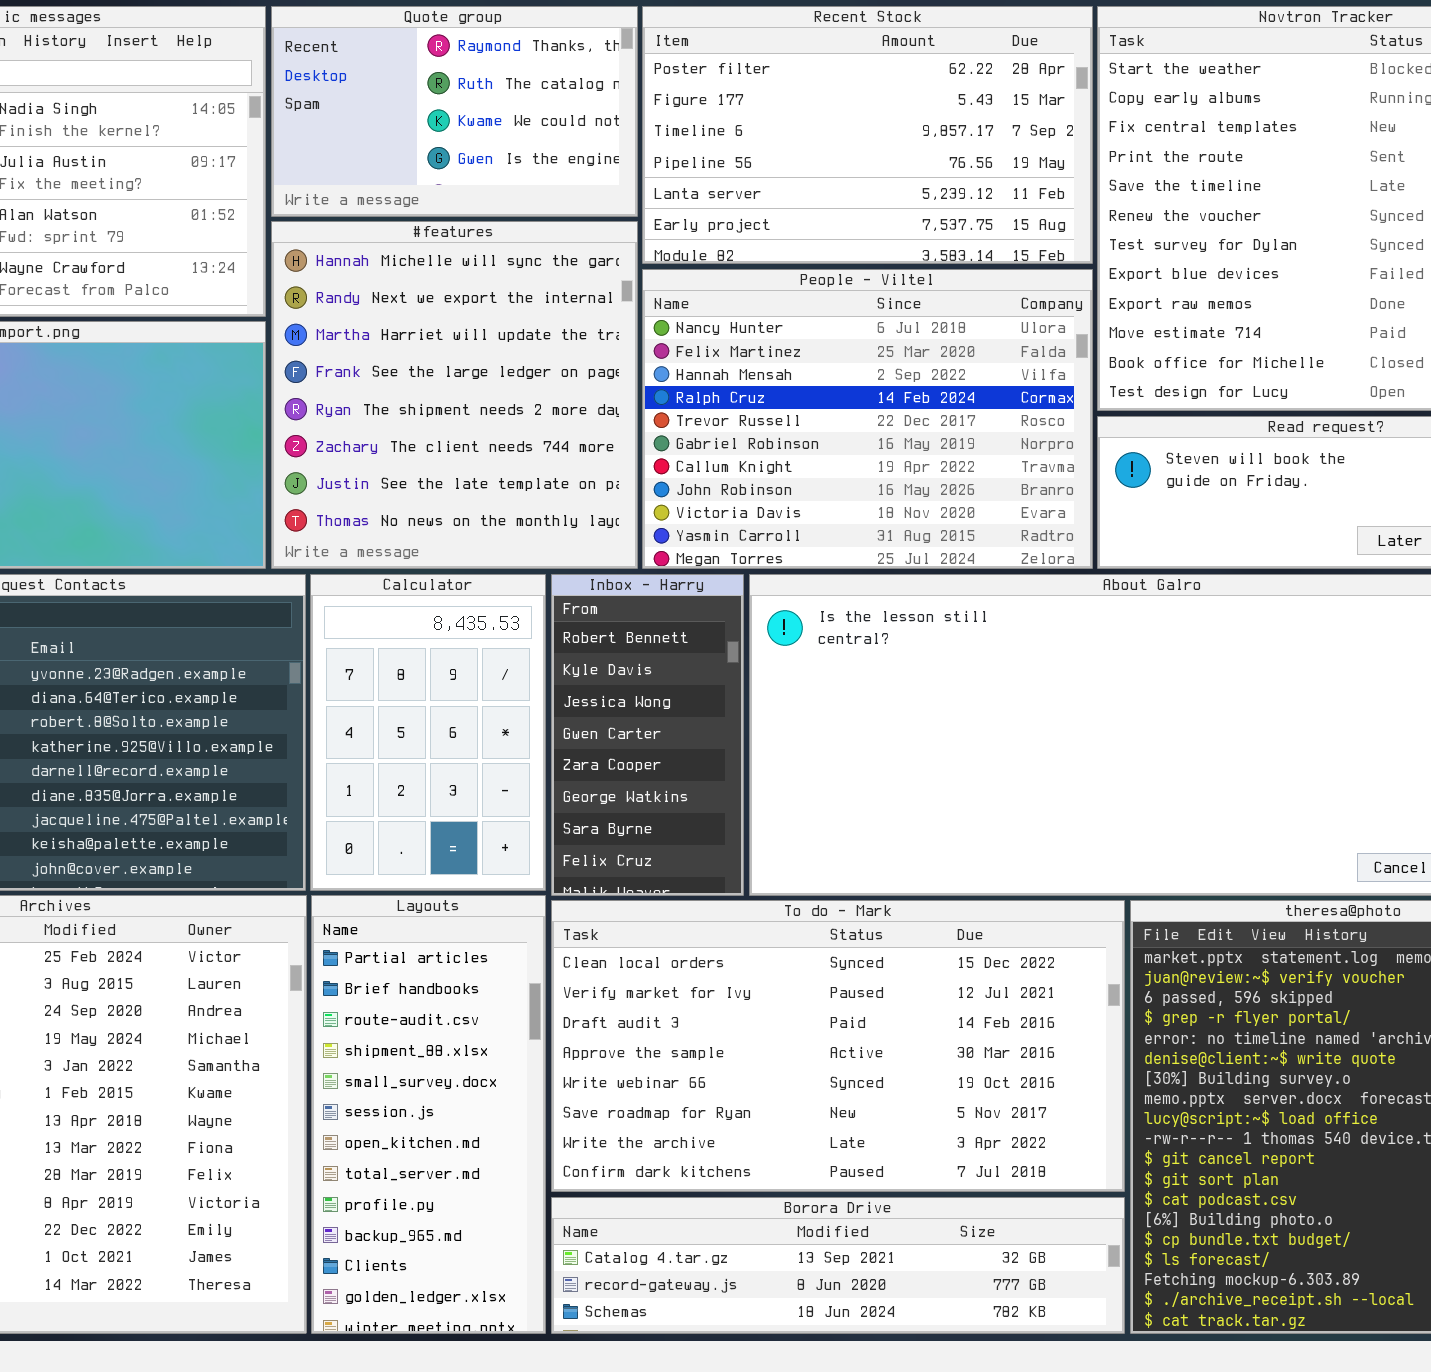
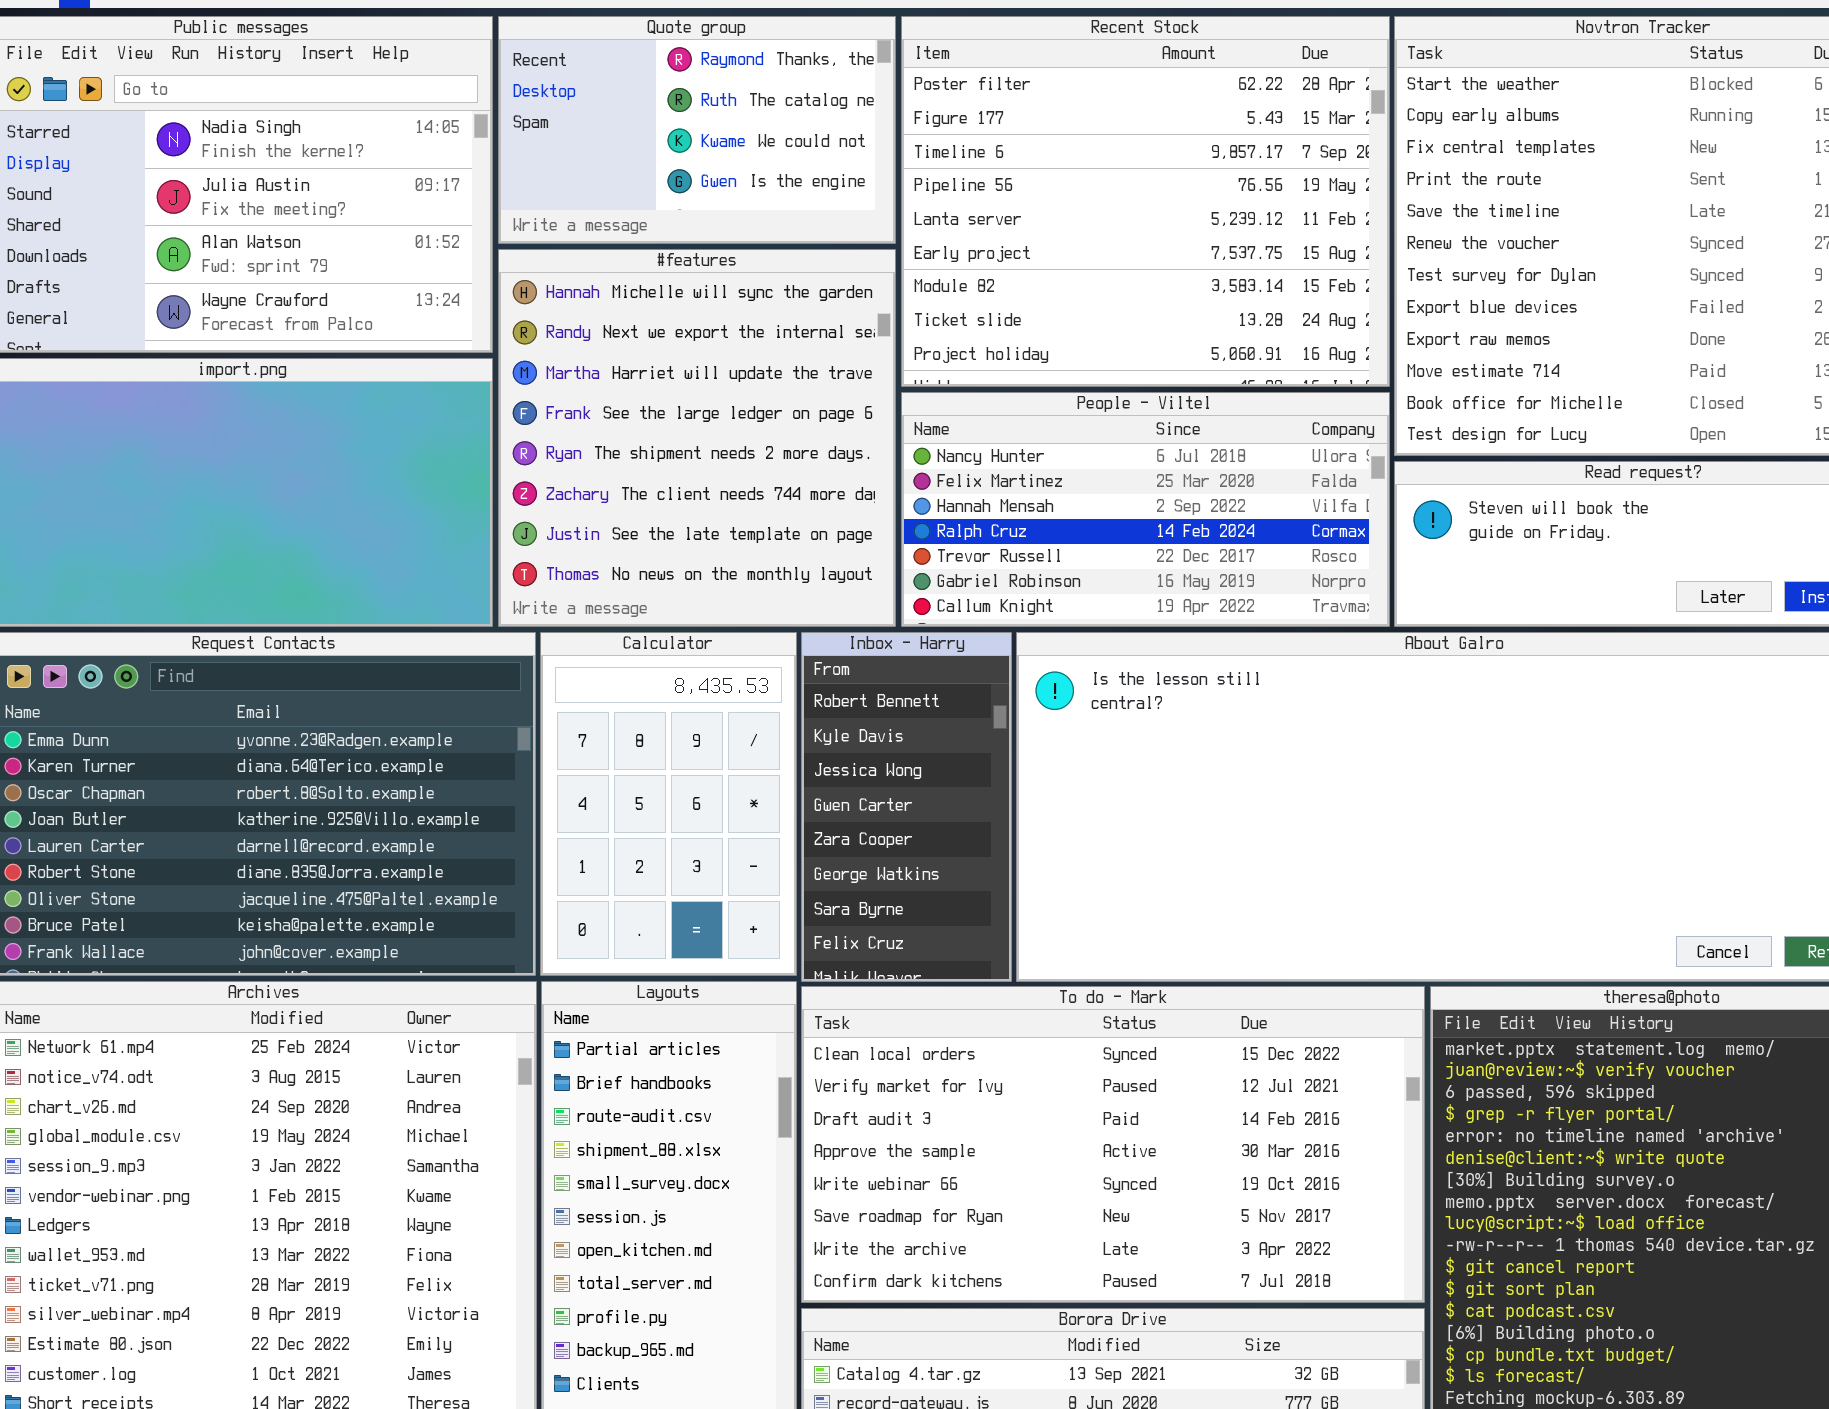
Recent Stock: [642,6,1093,264] -> [901,16,1390,387], resized
People - Viltel: [642,269,1093,569] -> [901,392,1390,627], resized

